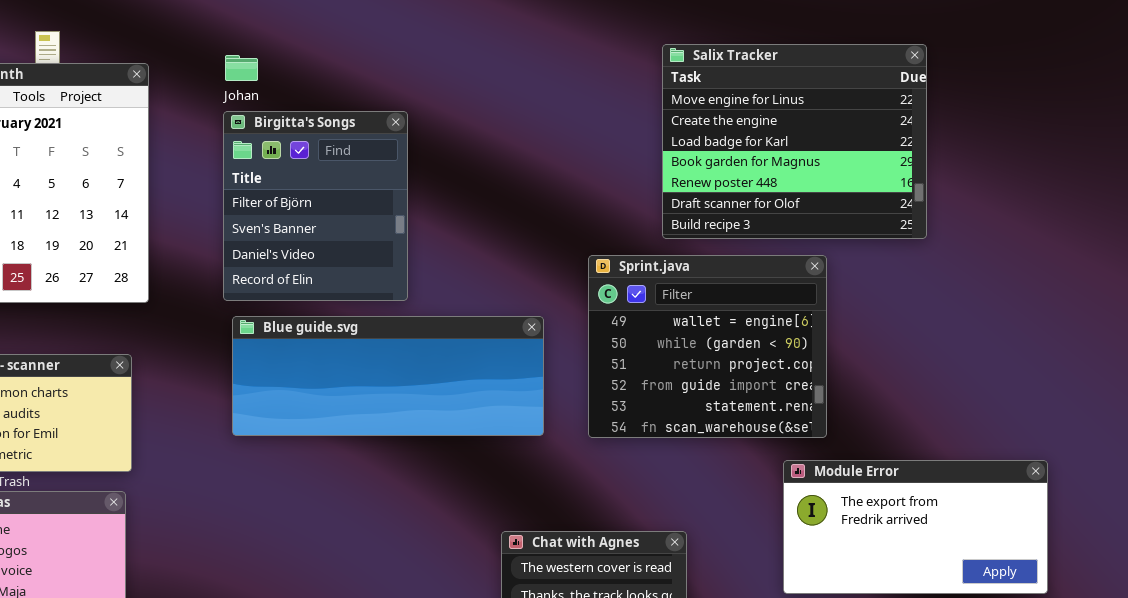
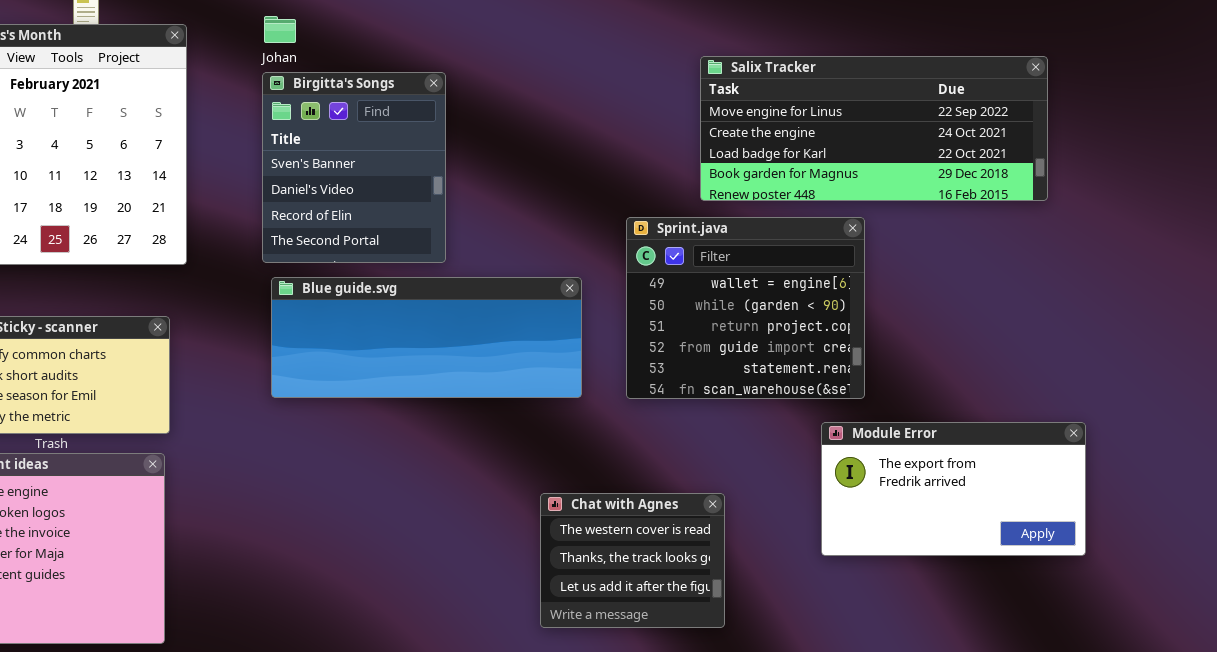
Salix Tracker: [662,44,927,239] -> [700,56,1048,201], resized
Birgitta's Songs: [223,111,408,301] -> [262,72,446,263], scrolled down 1 row

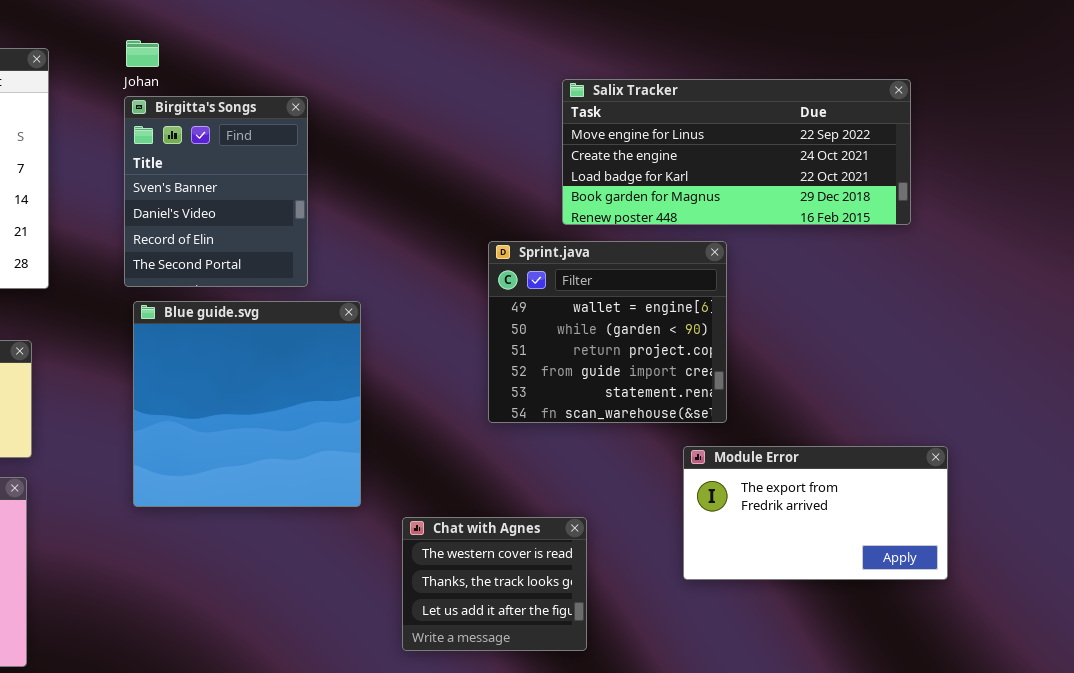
Blue guide.svg: [271,277,582,398] -> [133,301,361,507], resized

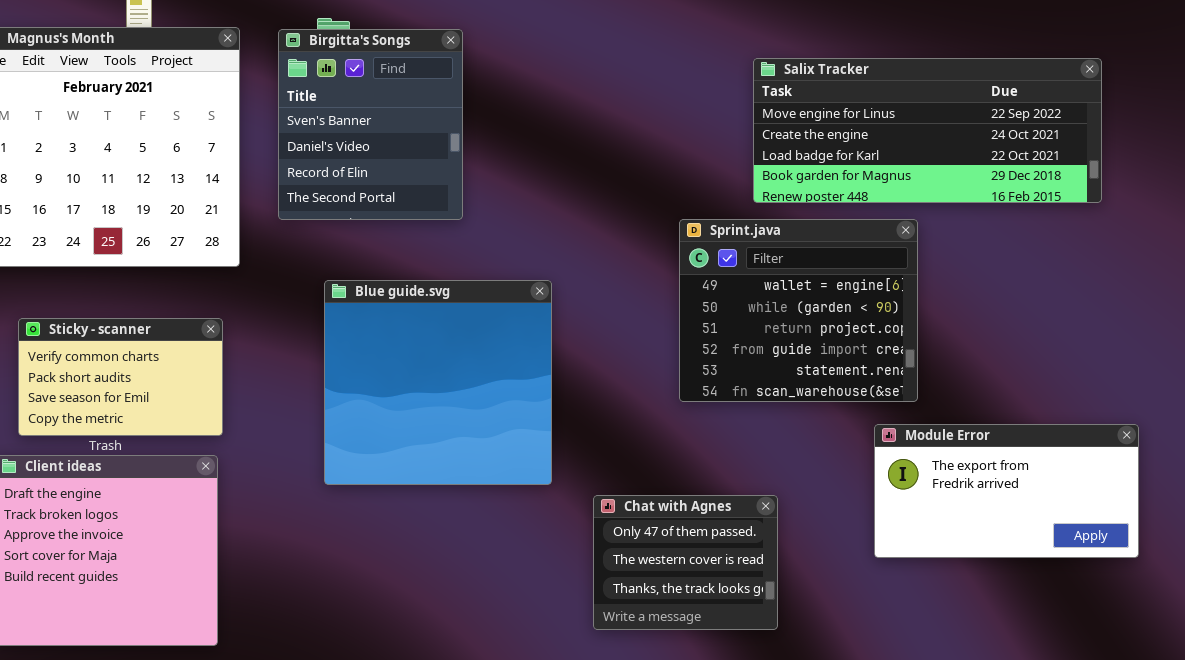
Birgitta's Songs: [124,96,308,287] -> [278,29,463,220], moved
Chat with Agnes: [402,517,587,651] -> [593,495,778,630], scrolled up 1 row

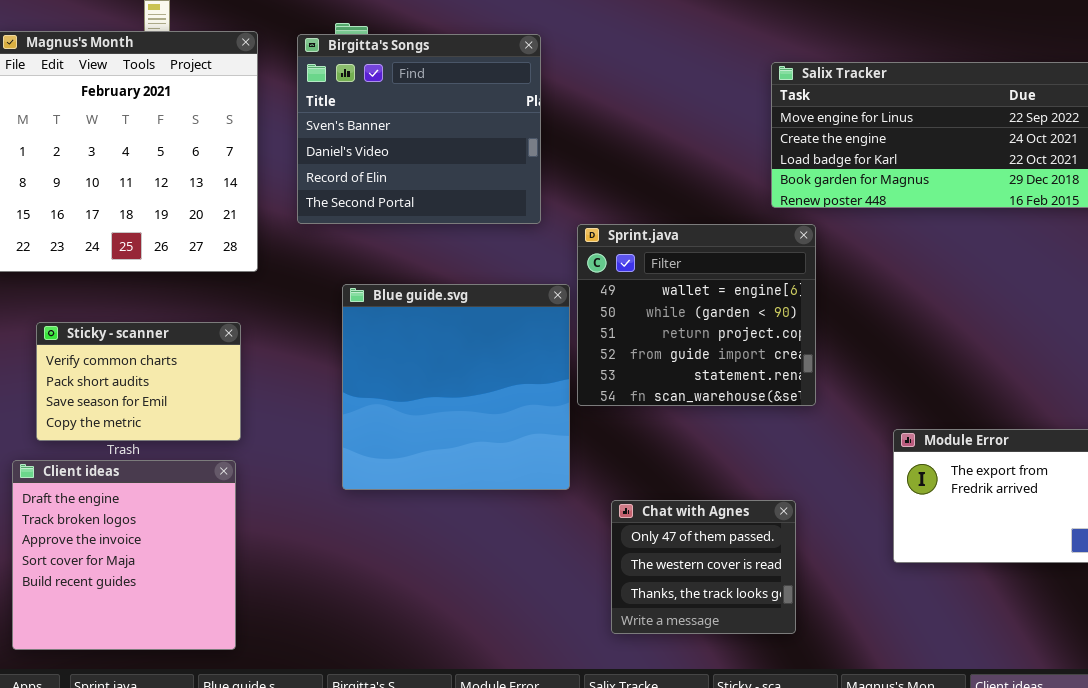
Birgitta's Songs: [278,29,463,220] -> [297,34,541,224], resized
Sprint.java: [679,219,918,402] -> [577,224,816,406], moved

